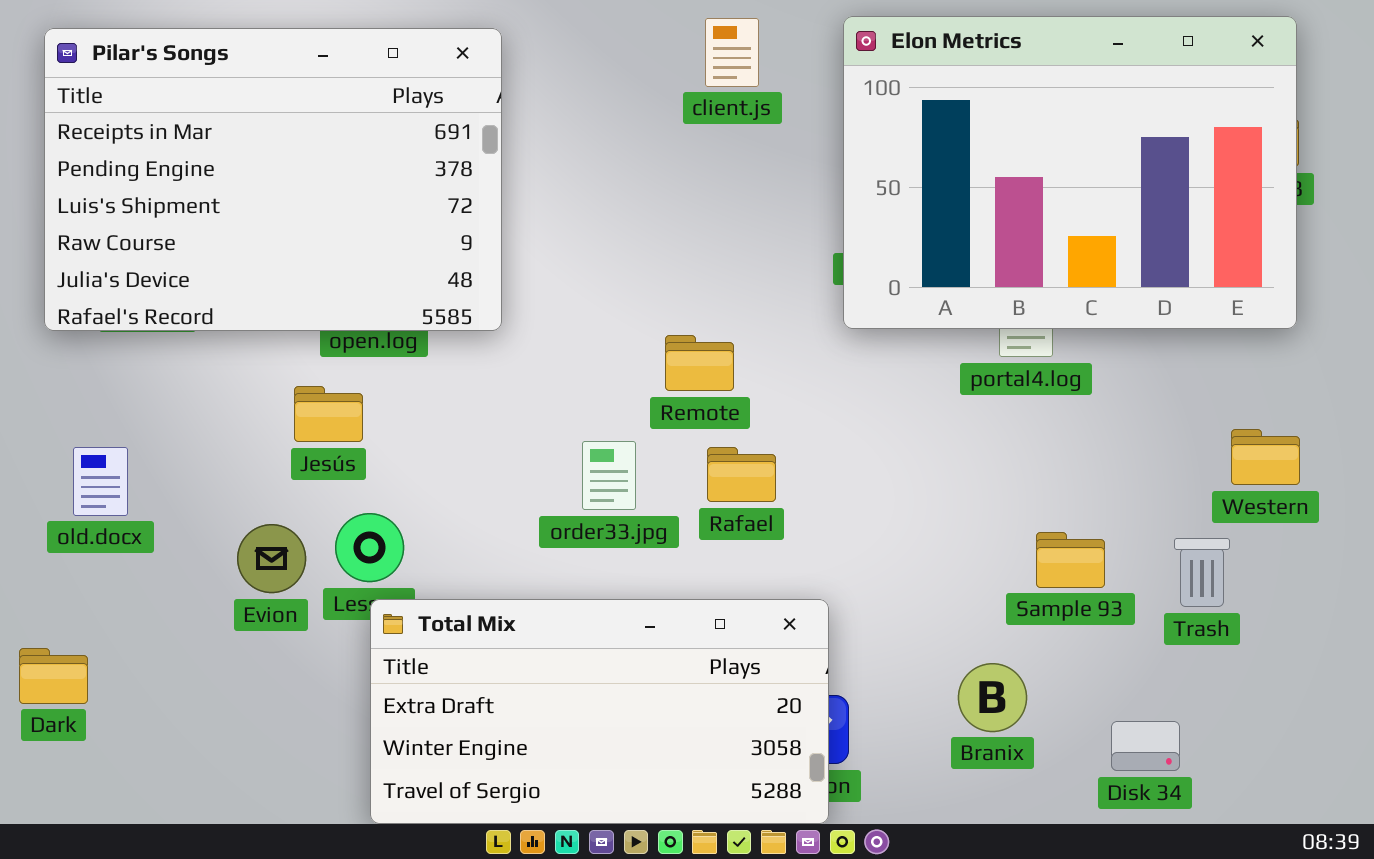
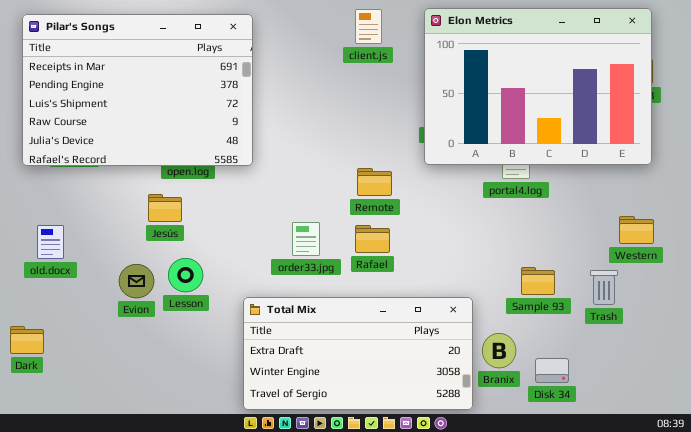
Remote: [665,335,734,391] -> [357,168,392,196], moved
Total Mix: [370,599,829,824] -> [243,297,473,410], moved
Disk 34: [1111,721,1180,771] -> [535,358,569,383], moved

